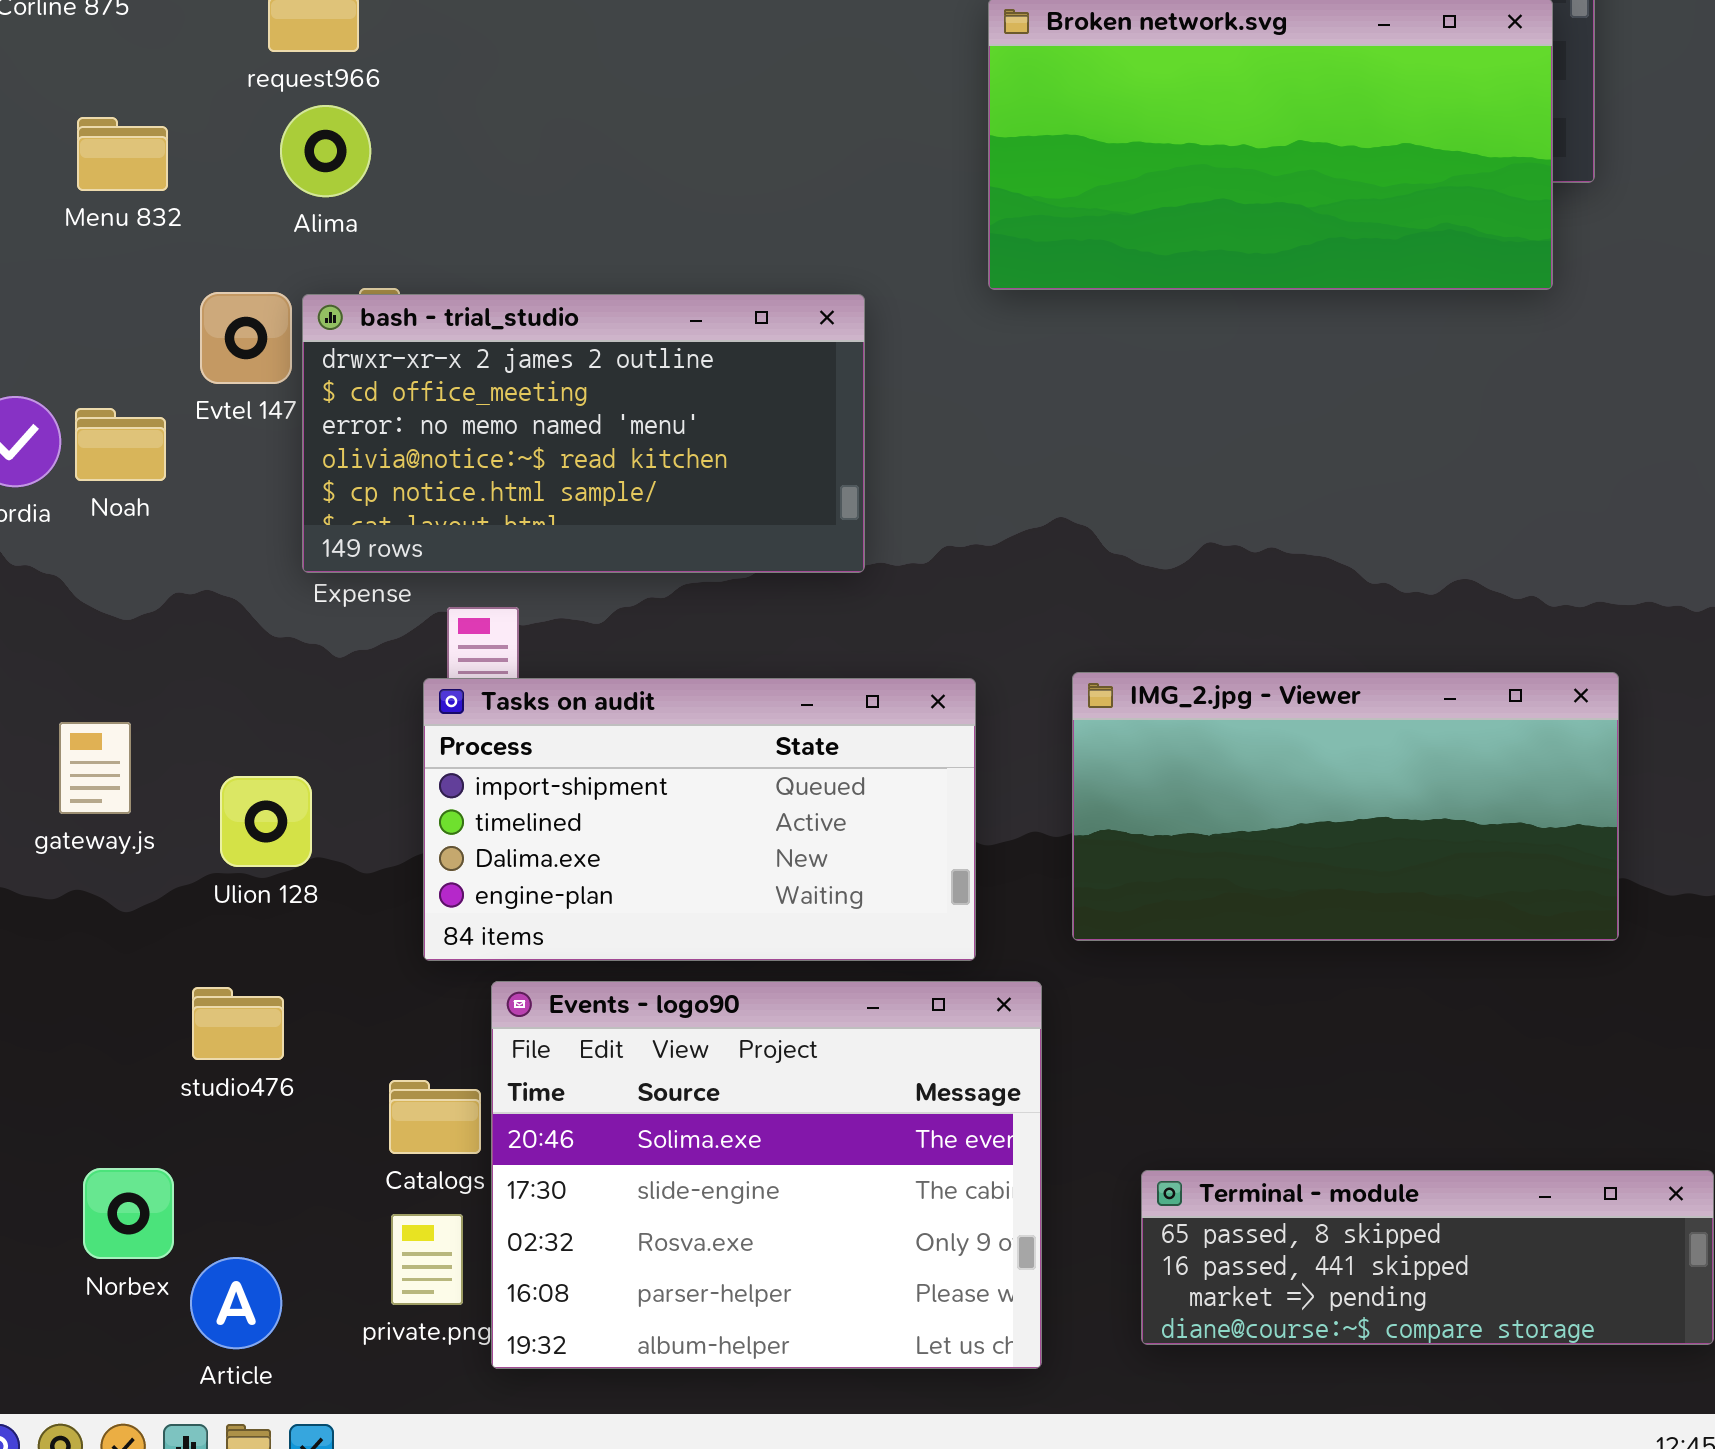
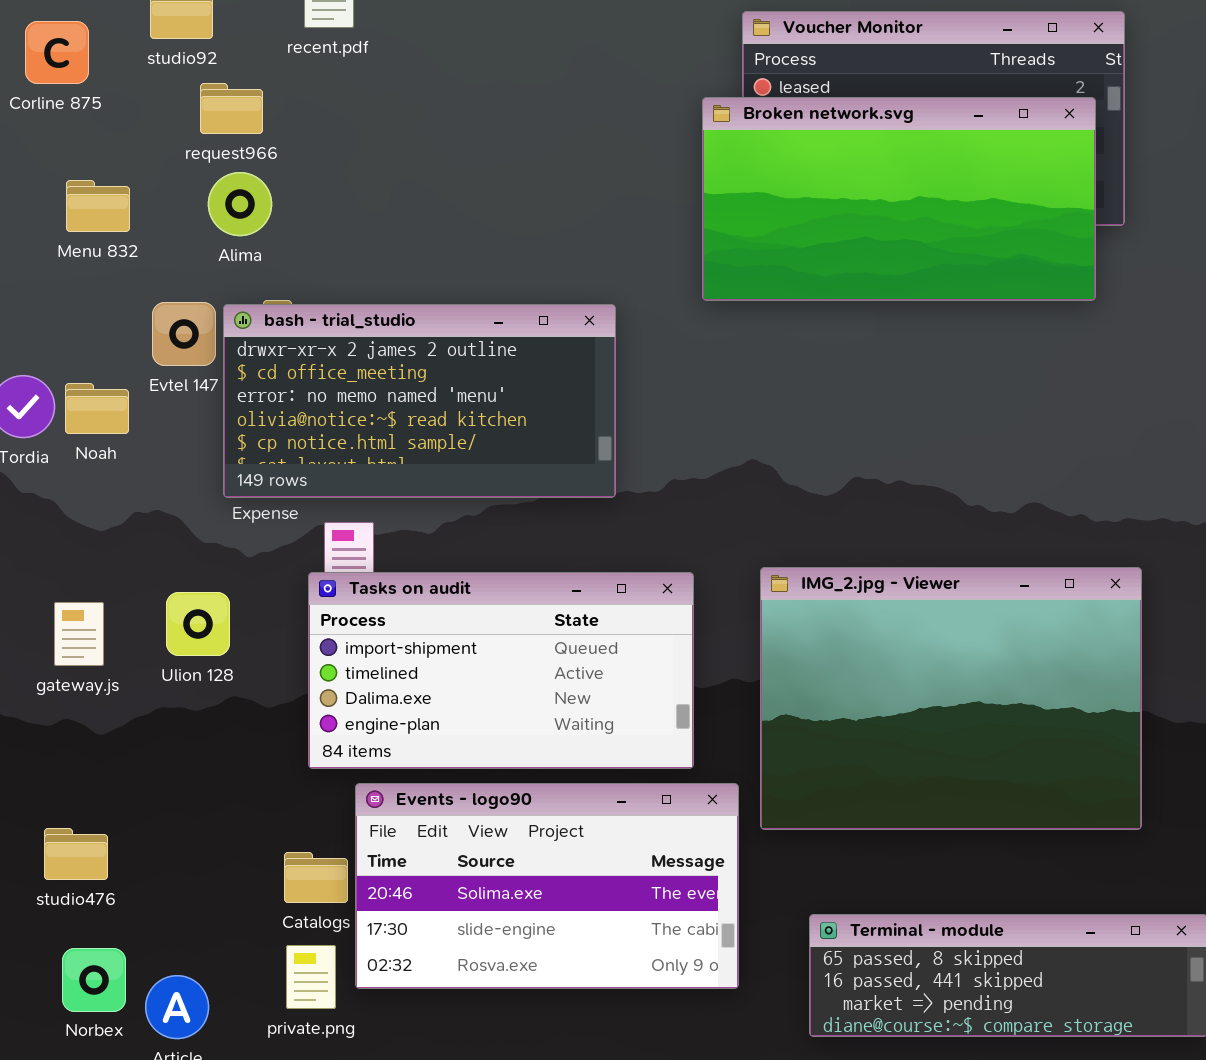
IMG_2.jpg - Viewer: [1072,672,1619,941] -> [760,567,1142,830], resized
Ulion 128: [220,776,312,867] -> [166,592,230,656], moved
Events - logo90: [491,981,1042,1369] -> [355,783,739,989], resized
studio476: [192,987,284,1060] -> [44,828,108,880], moved
Norbex: [83,1168,174,1259] -> [62,948,126,1012], moved

